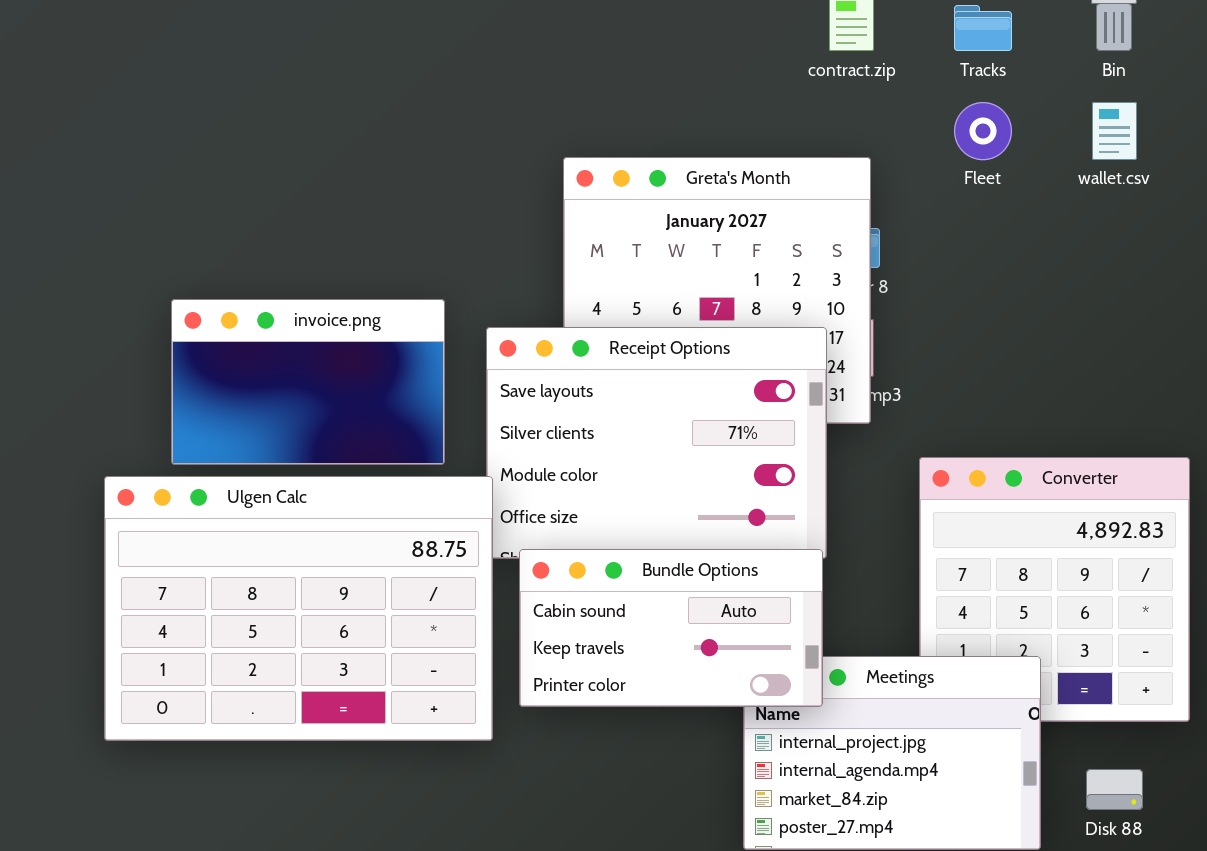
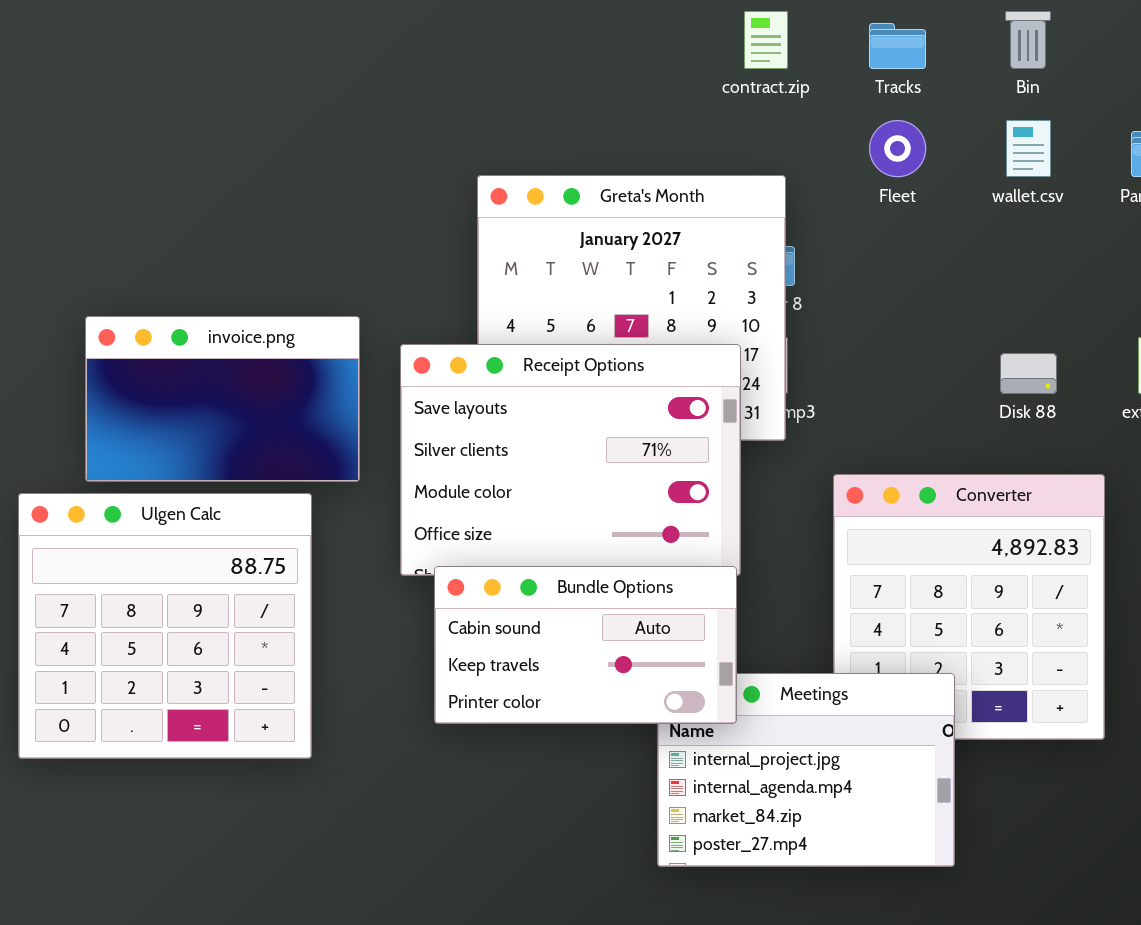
Ulgen Calc: [104,476,493,741] -> [18,493,312,759], resized
Disk 88: [1086,769,1143,810] -> [1000,353,1057,394], moved

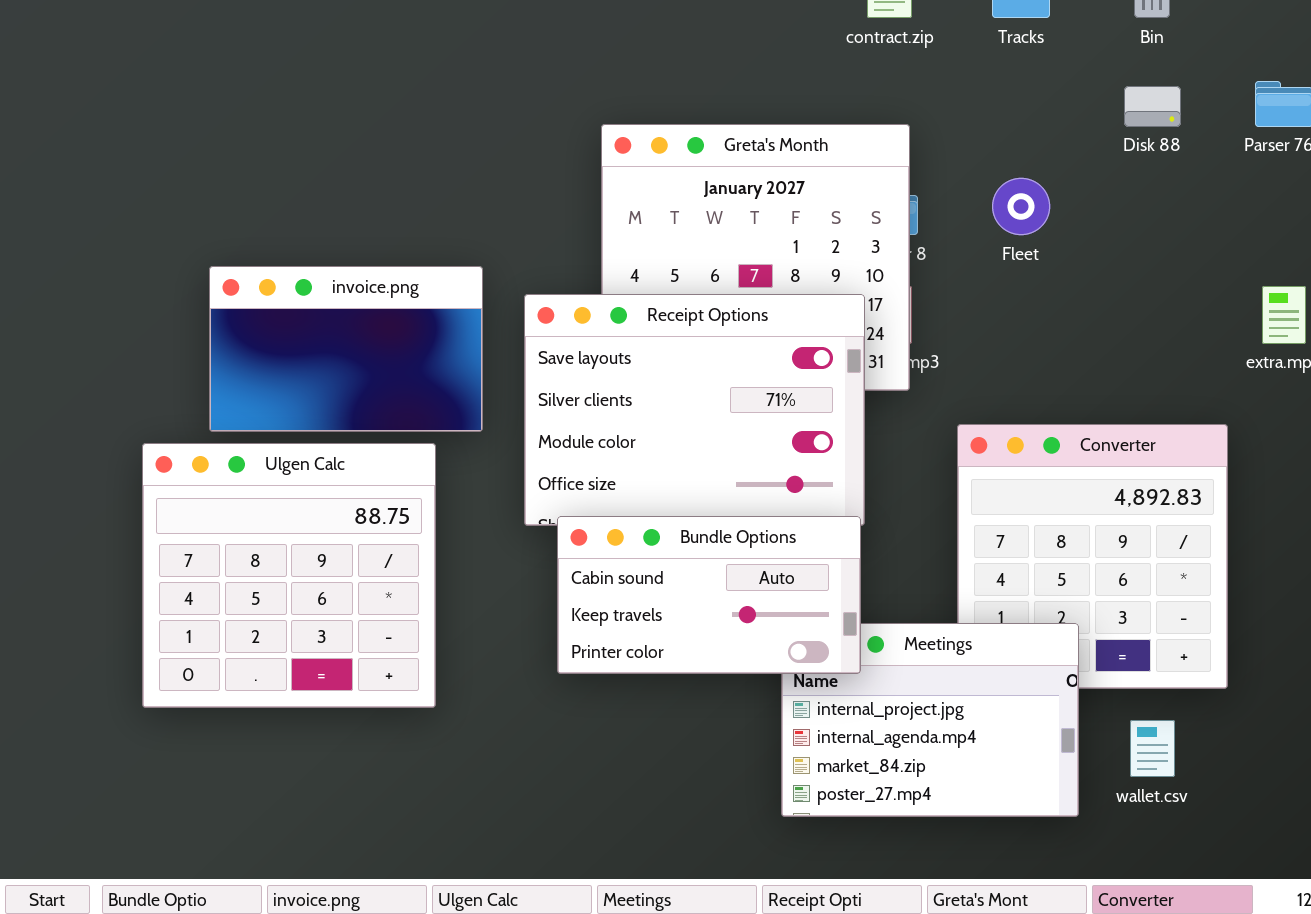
Fleet: [869,120,926,177] -> [992,178,1050,235], moved
wallet.csv: [1006,120,1051,177] -> [1130,720,1175,777], moved
Disk 88: [1000,353,1057,394] -> [1124,86,1181,127], moved

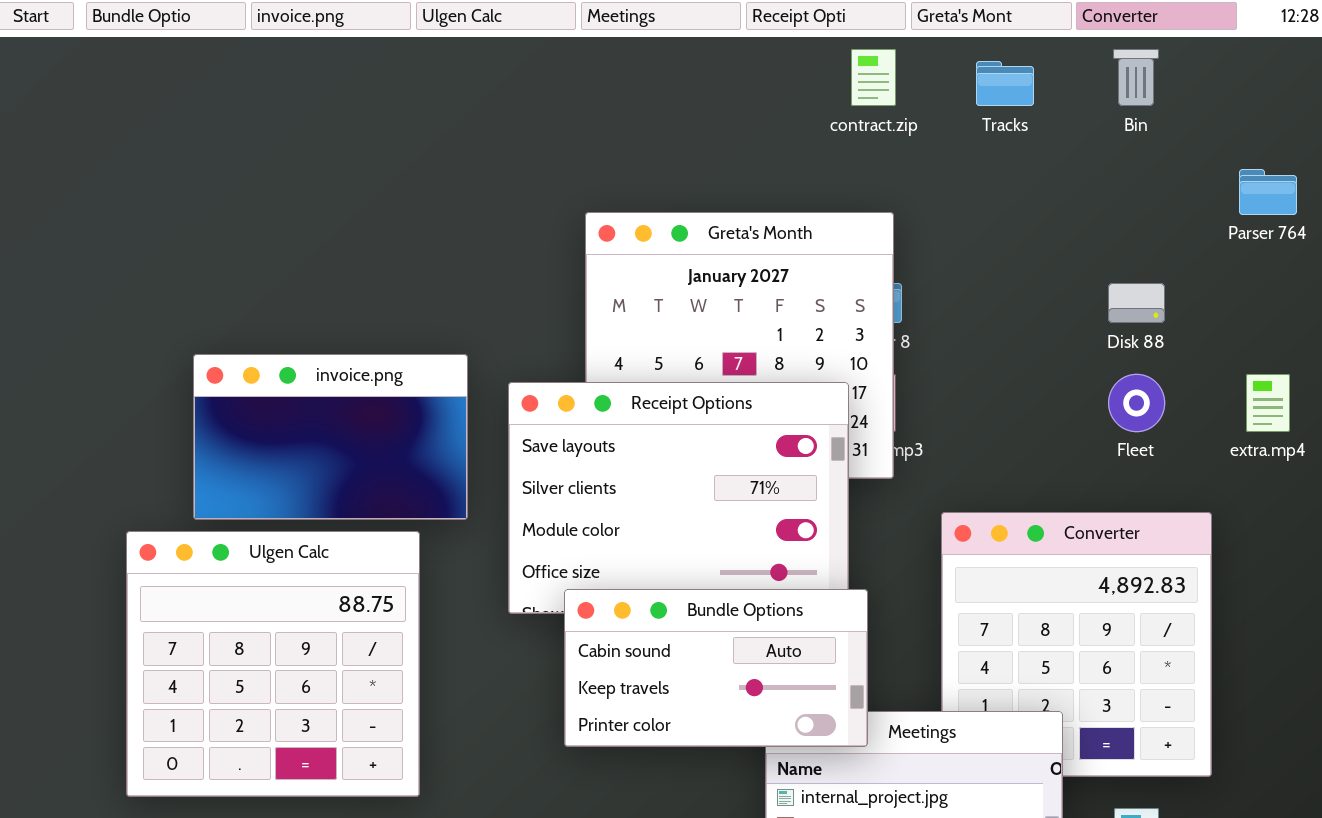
Disk 88: [1124,86,1181,127] -> [1108,283,1165,323], moved
Fleet: [992,178,1050,235] -> [1108,374,1165,432], moved
Bundle Options: [557,516,861,674] -> [564,589,868,747], moved

